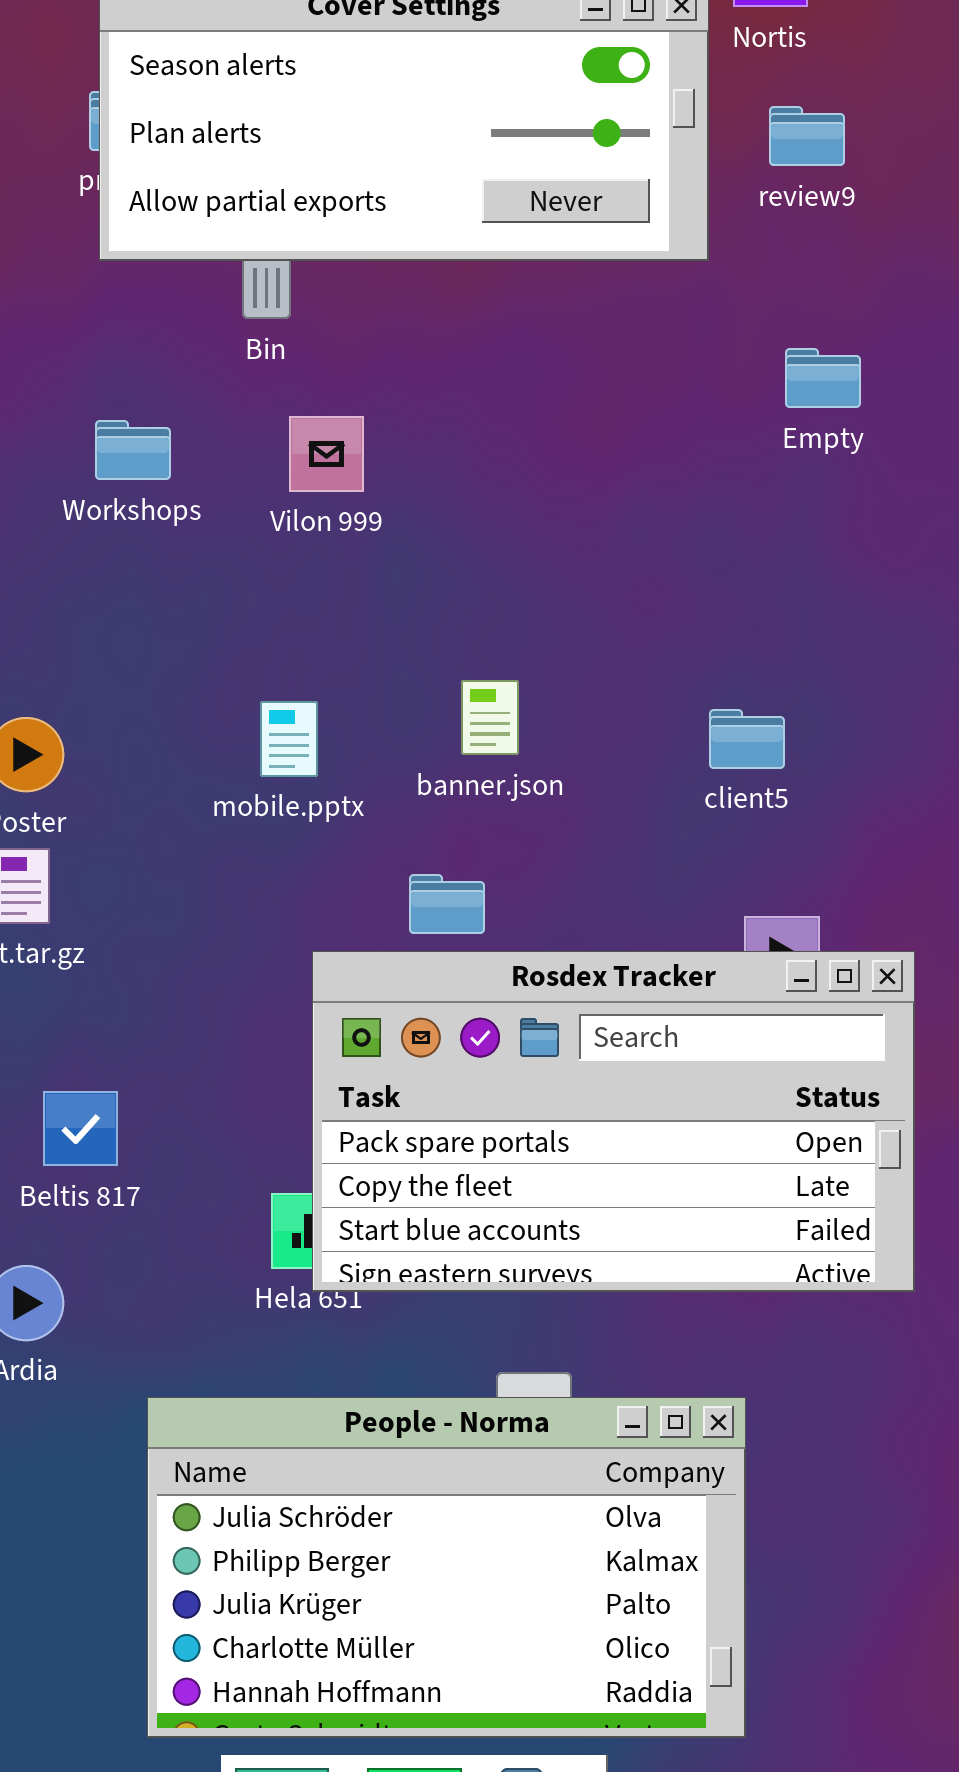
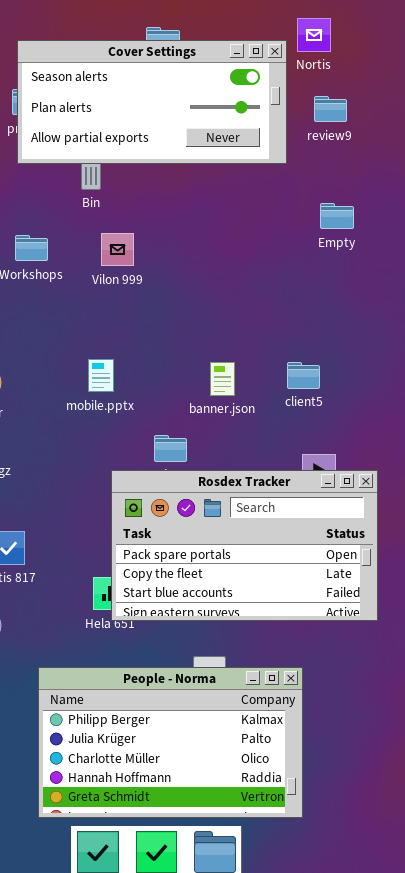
banner.json: [461,680,519,755] -> [210,362,235,396], moved
People - Norma: [147,1397,746,1738] -> [38,667,303,818], scrolled down 1 row

